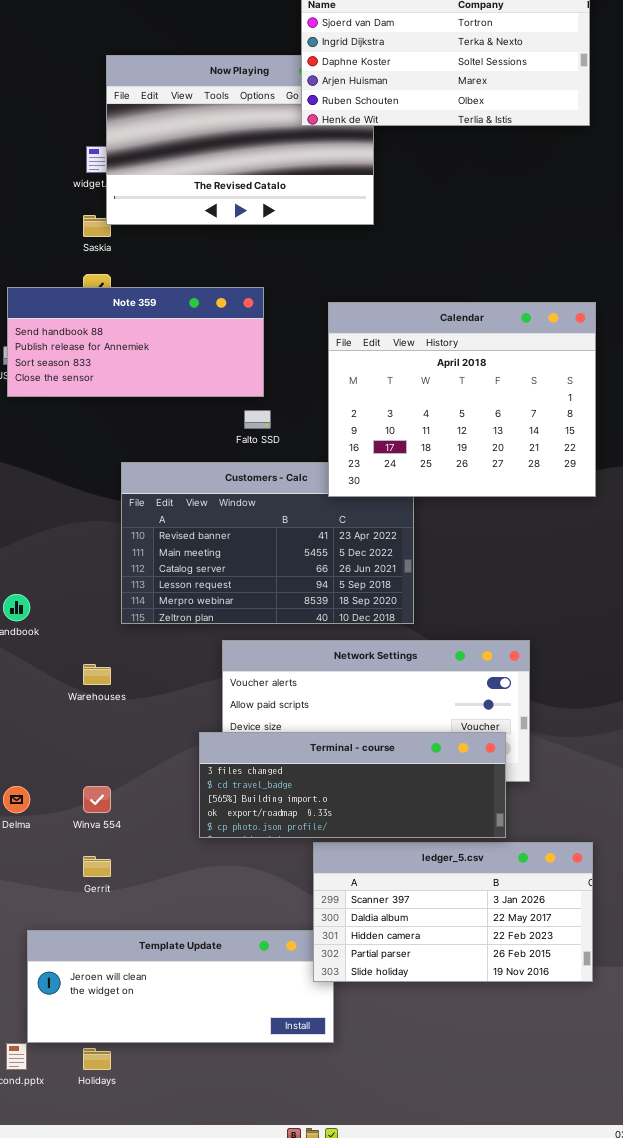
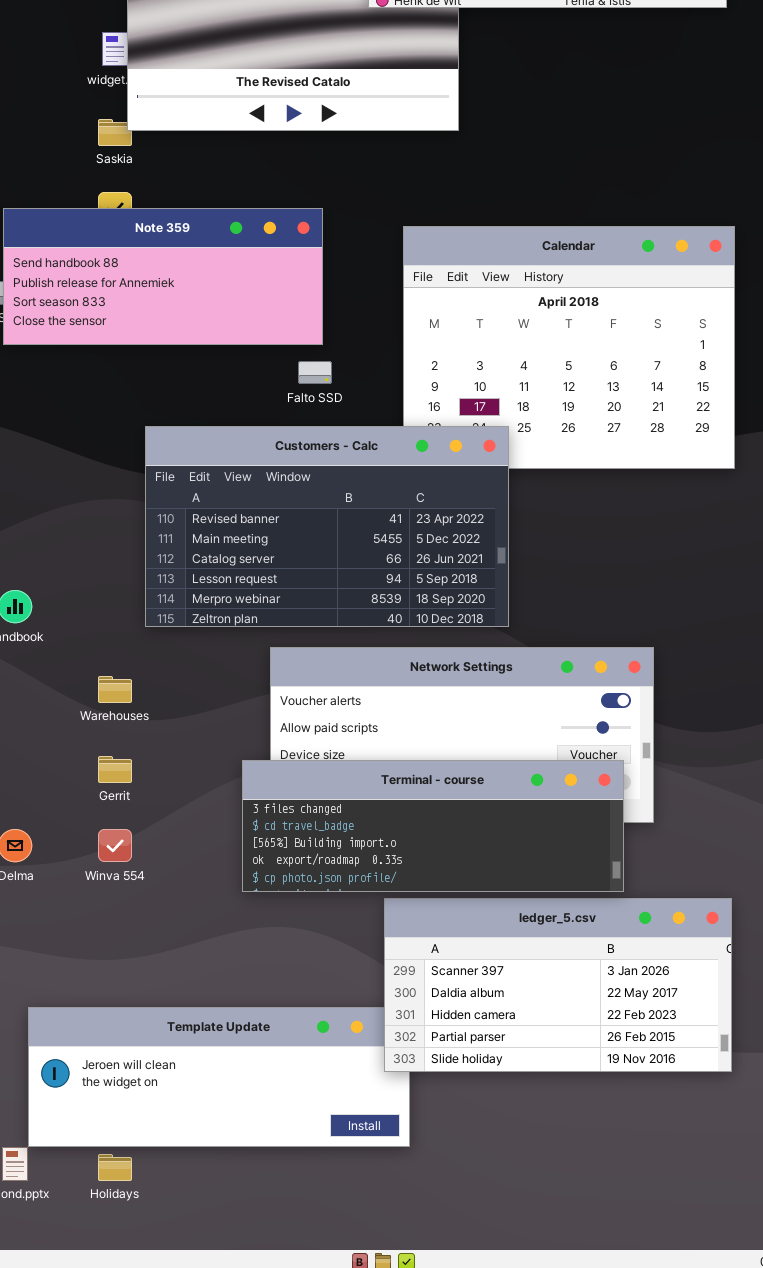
Customers - Calc: [121,462,414,624] -> [145,426,509,627], raised
Gerrit: [83,856,111,877] -> [98,756,132,783], moved

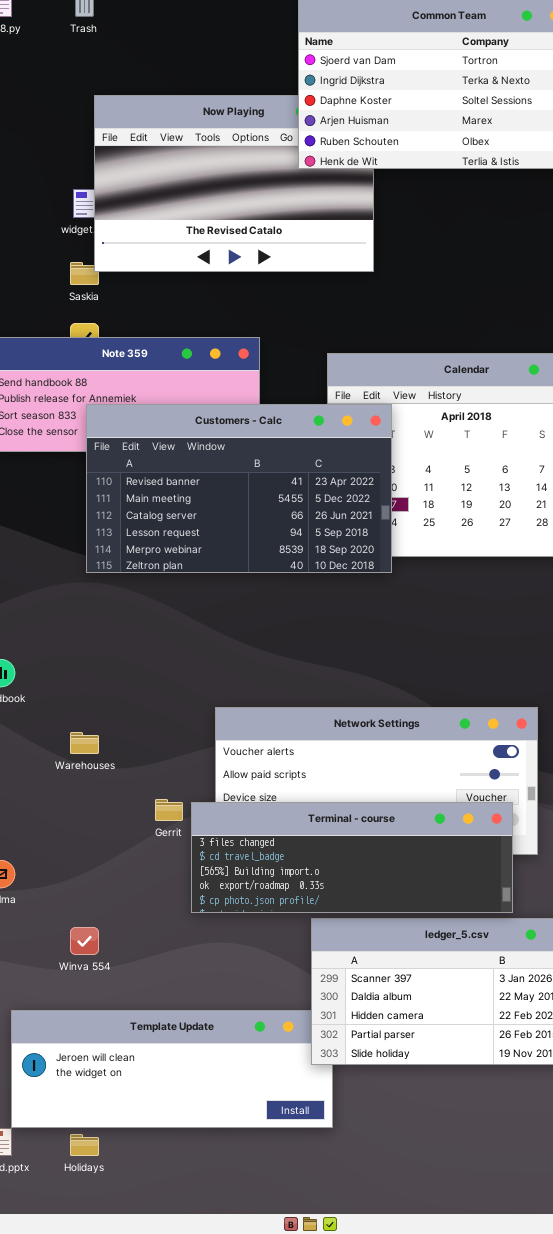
Customers - Calc: [145,426,509,627] -> [86,404,392,573], moved
Gerrit: [98,756,132,783] -> [155,799,183,821], moved
Winva 554: [98,829,132,862] -> [70,927,99,955], moved

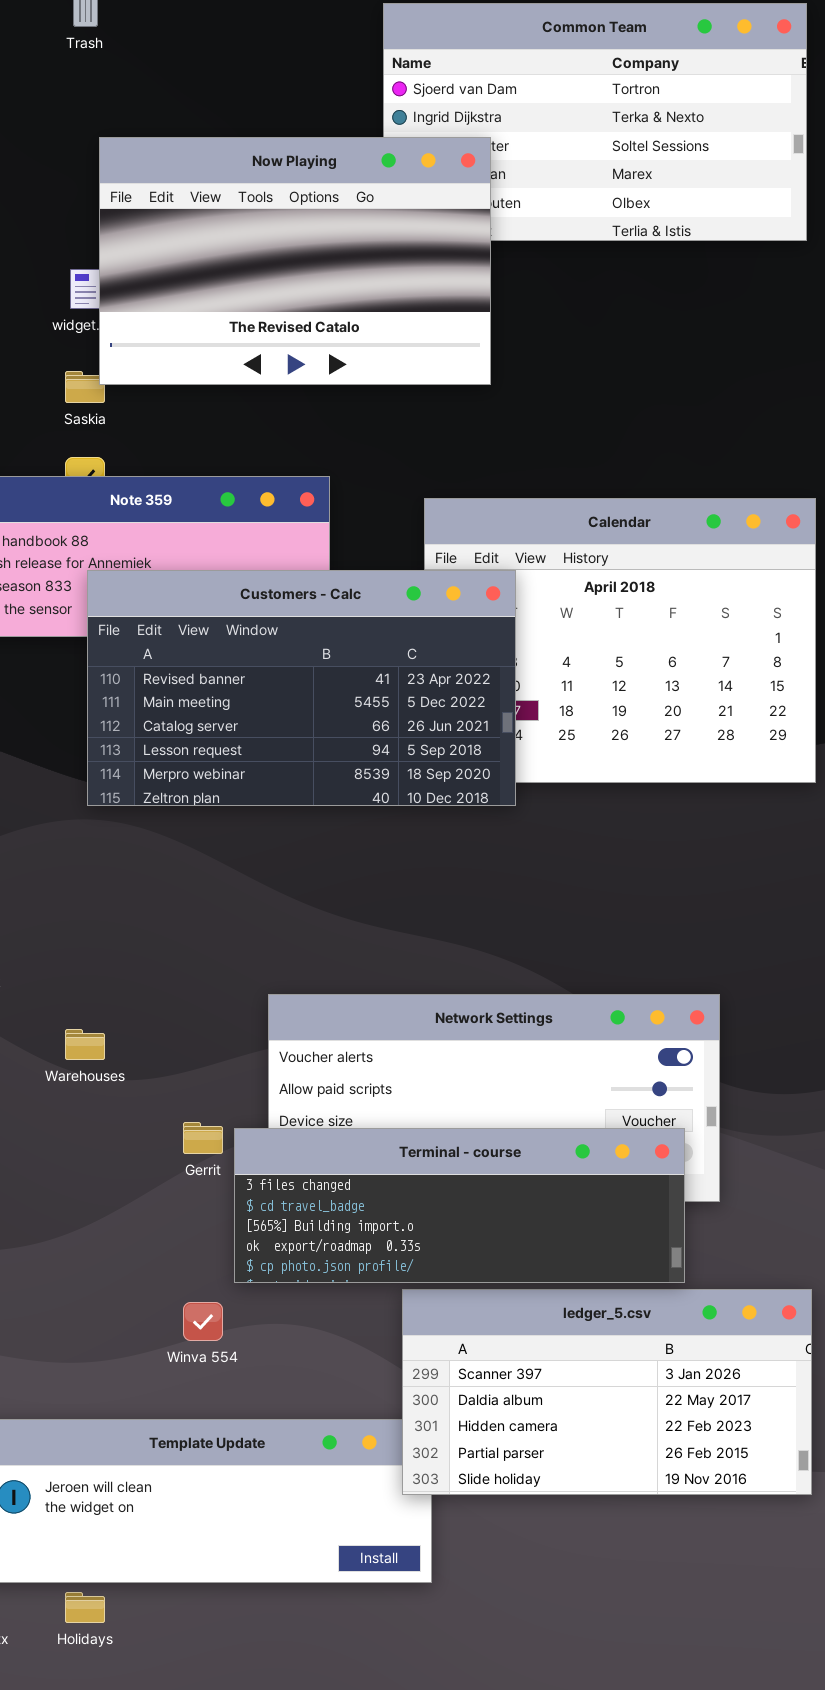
Now Playing: [94,95,374,272] -> [99,137,491,385], raised
Winva 554: [70,927,99,955] -> [183,1302,223,1341], moved

